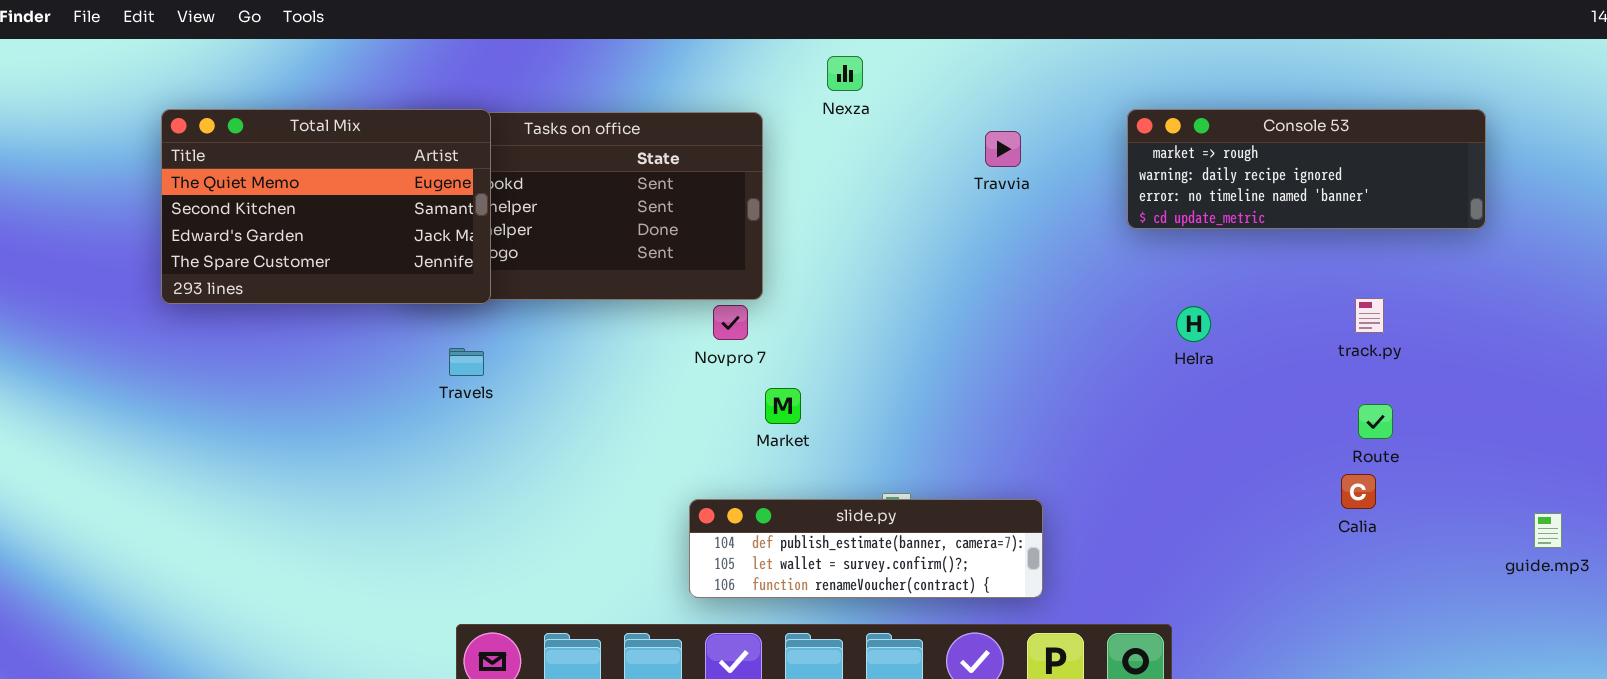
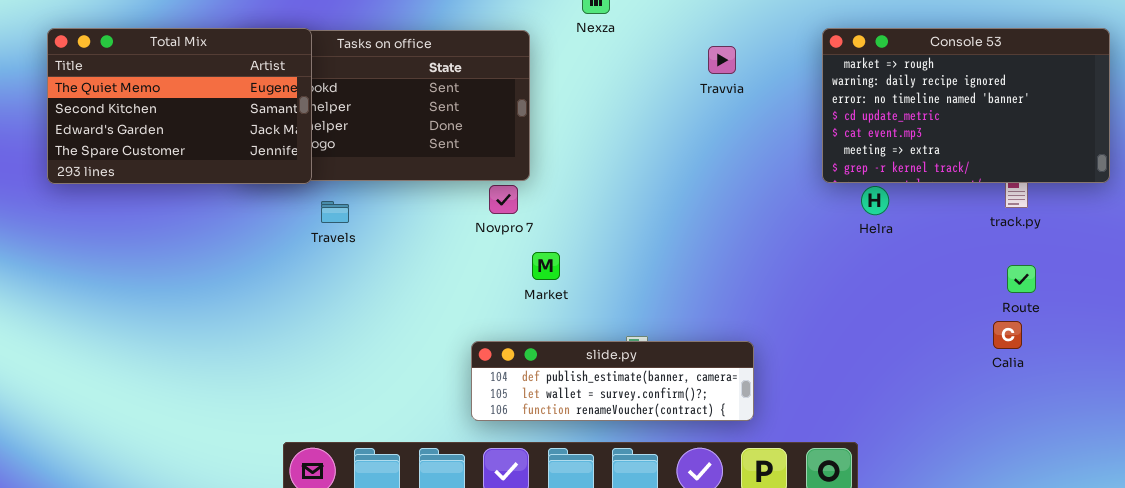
Console 53: [1127,109,1486,229] -> [822,28,1110,183], resized
Travels: [449,348,484,376] -> [321,201,349,223], moved

